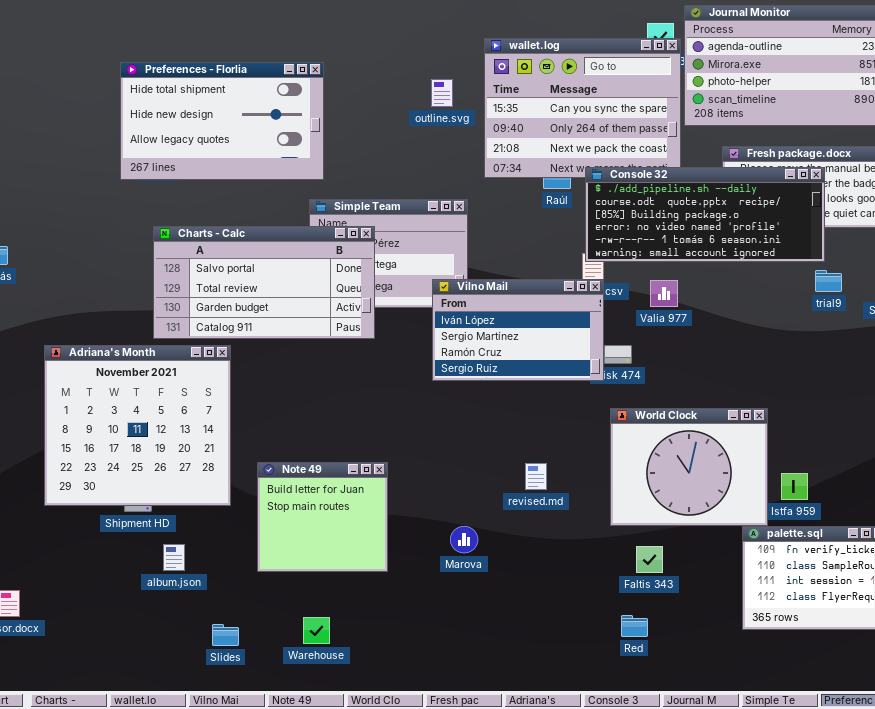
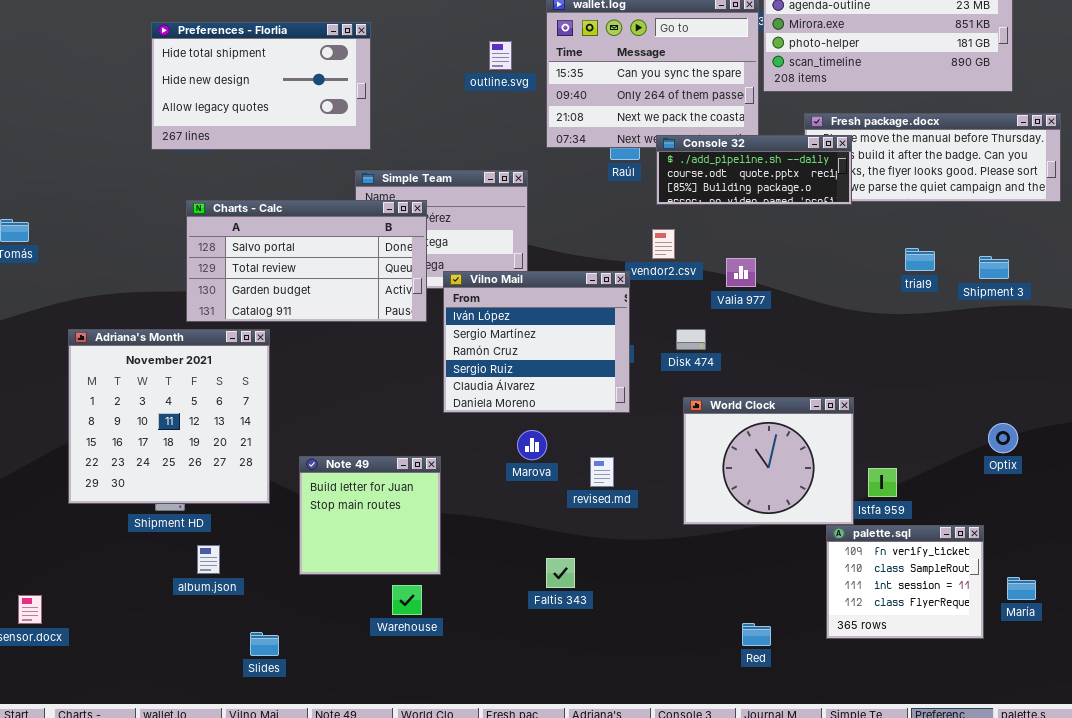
Console 32: [585,167,825,262] -> [656,135,852,205], resized
Vilno Mail: [432,279,604,381] -> [443,271,630,413], moved, resized
Marova: [450,526,478,553] -> [517,430,547,460], moved
Faltis 343: [636,546,663,573] -> [546,558,575,588], moved
Red: [621,615,648,637] -> [742,623,771,646], moved
Warehouse: [303,617,330,644] -> [392,585,422,615], moved

